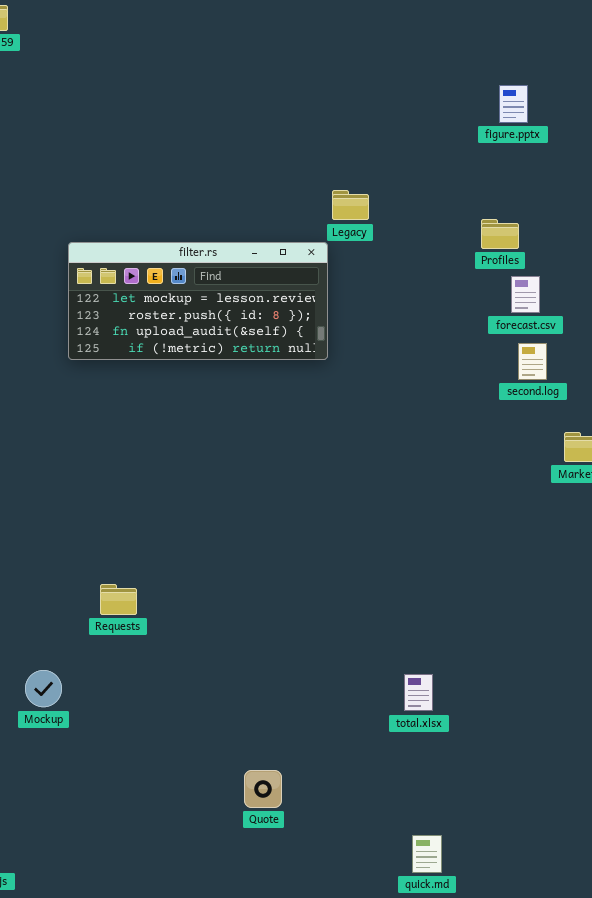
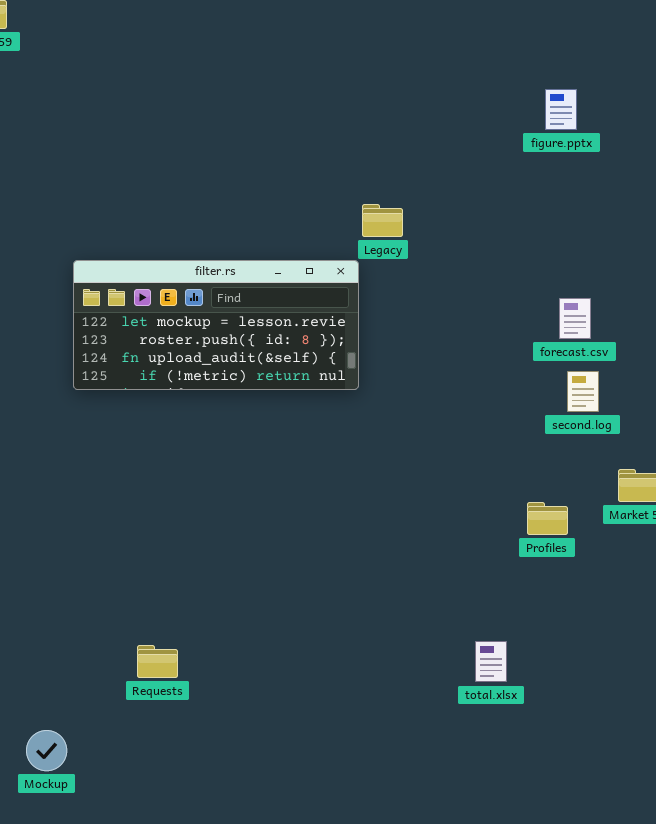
Profiles: [481,219,519,249] -> [527,502,568,535], moved
Requests: [100,584,137,615] -> [137,645,178,678], moved
total.xlsx: [404,674,433,711] -> [475,641,507,682], moved

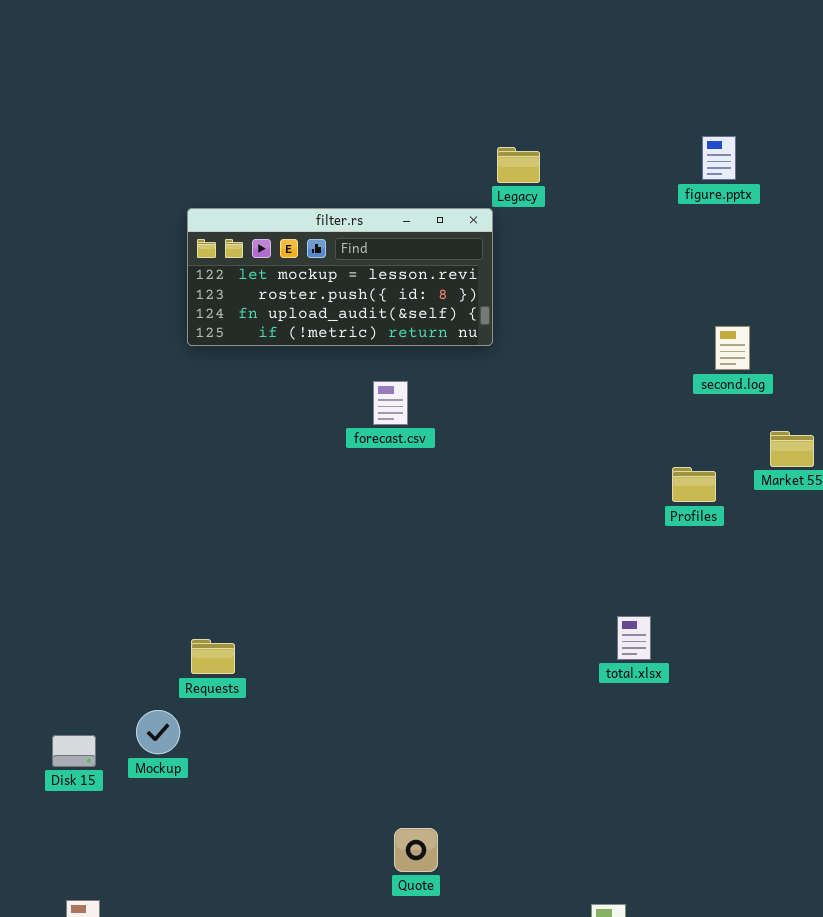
figure.pptx: [545,89,577,130] -> [702,136,736,180], moved
forecast.csv: [559,298,591,339] -> [373,381,408,425], moved
Requests: [137,645,178,678] -> [191,639,235,674], moved

